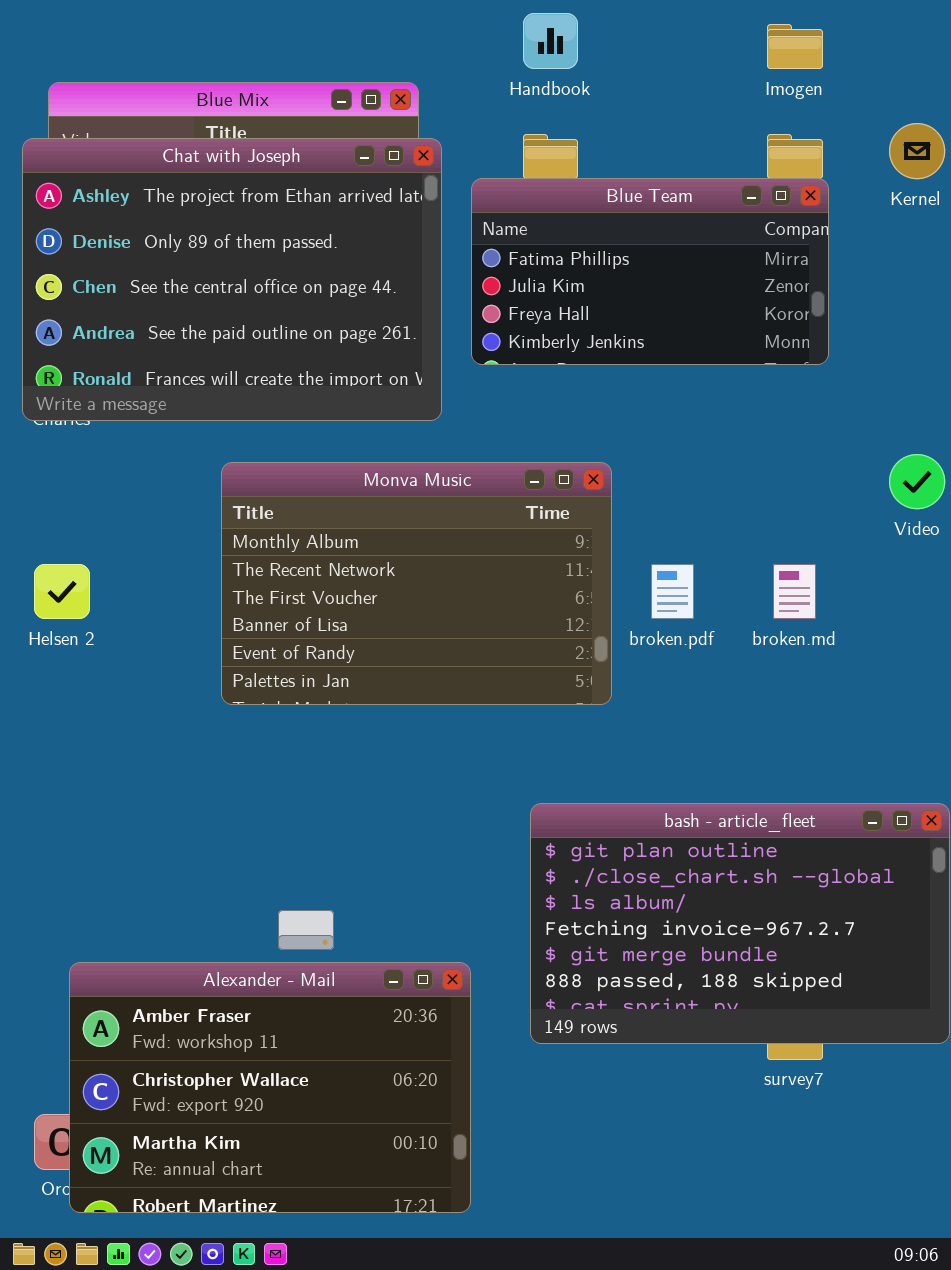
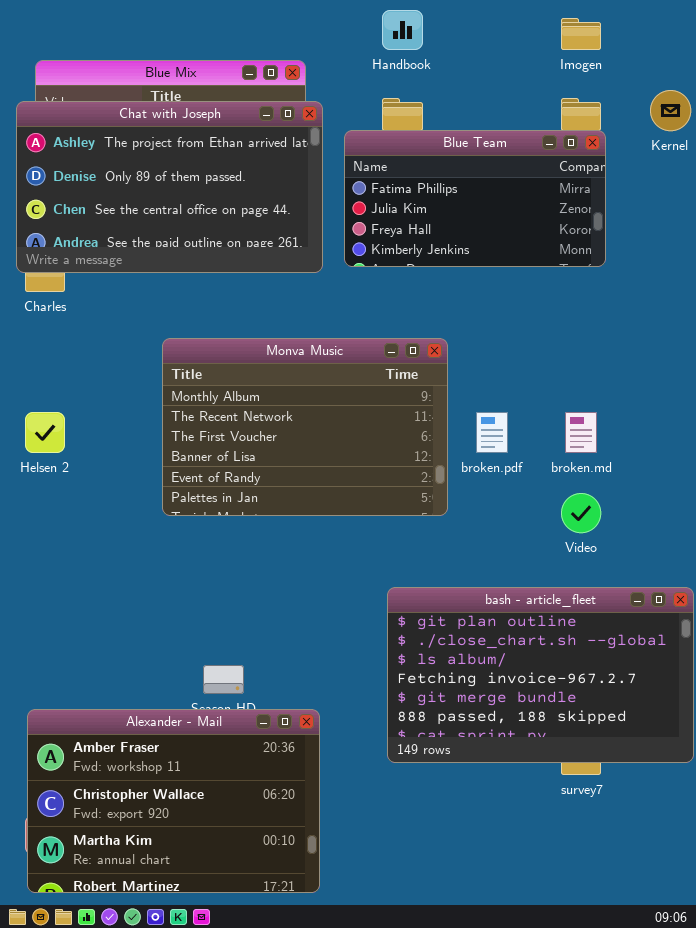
Chat with Joseph: [22,138,442,421] -> [16,101,323,273], resized
Video: [889,454,945,509] -> [561,493,601,533], moved
Alexander - Mail: [69,962,471,1213] -> [27,709,320,893], moved

